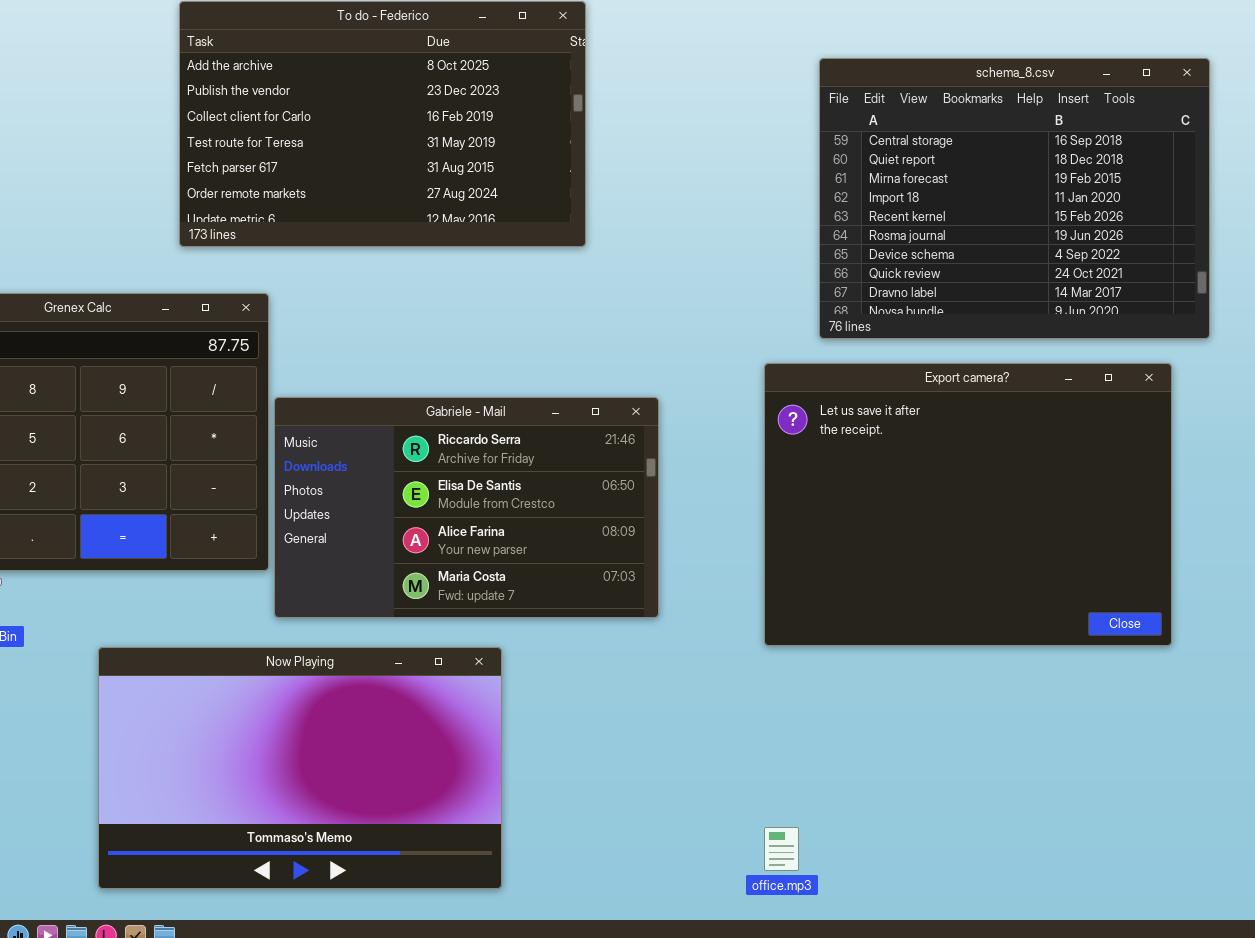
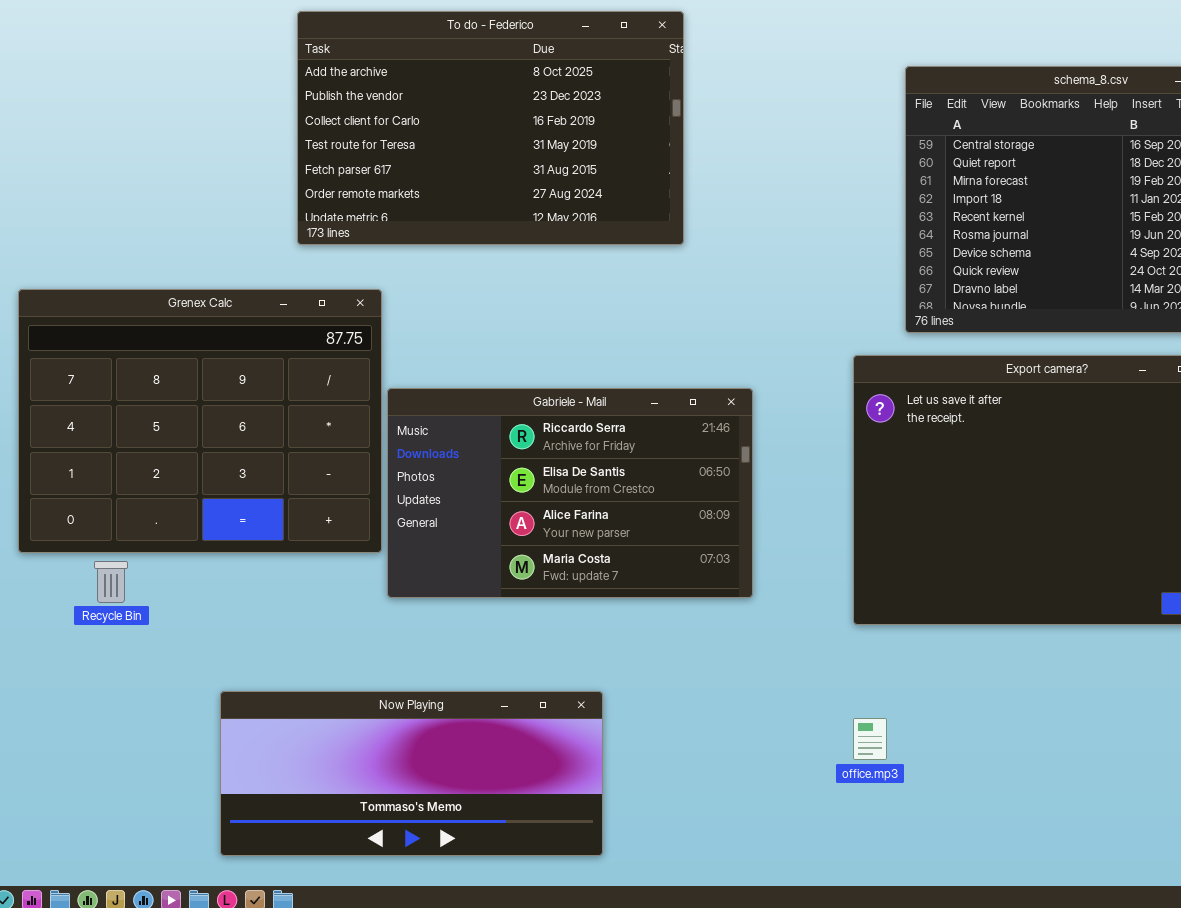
Now Playing: [98,647,502,889] -> [220,691,603,856], resized
office.mp3: [764,827,799,871] -> [853,718,887,760], moved

